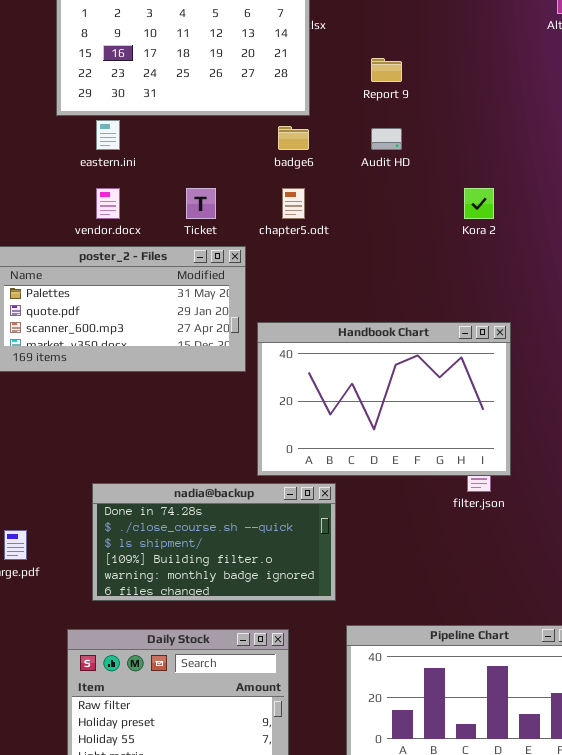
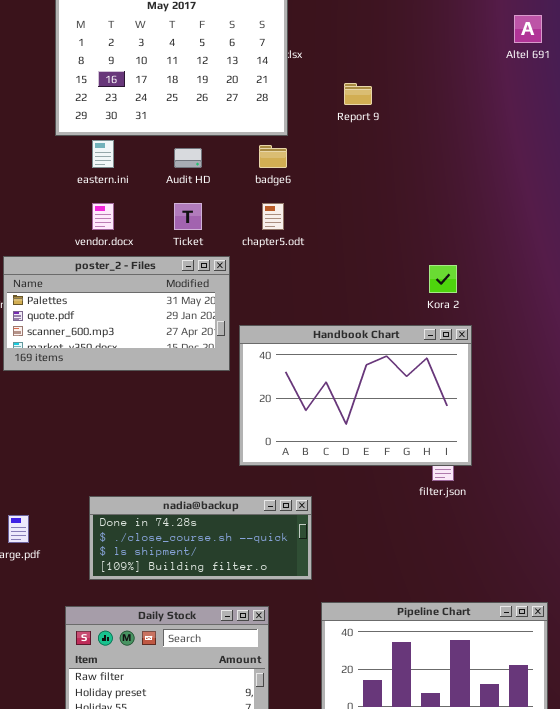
Audit HD: [371,128,402,150] -> [174,148,202,168], moved
Kora 2: [464,188,494,219] -> [429,265,457,293], moved
nadia@backup: [92,483,336,601] -> [89,496,312,580], resized

